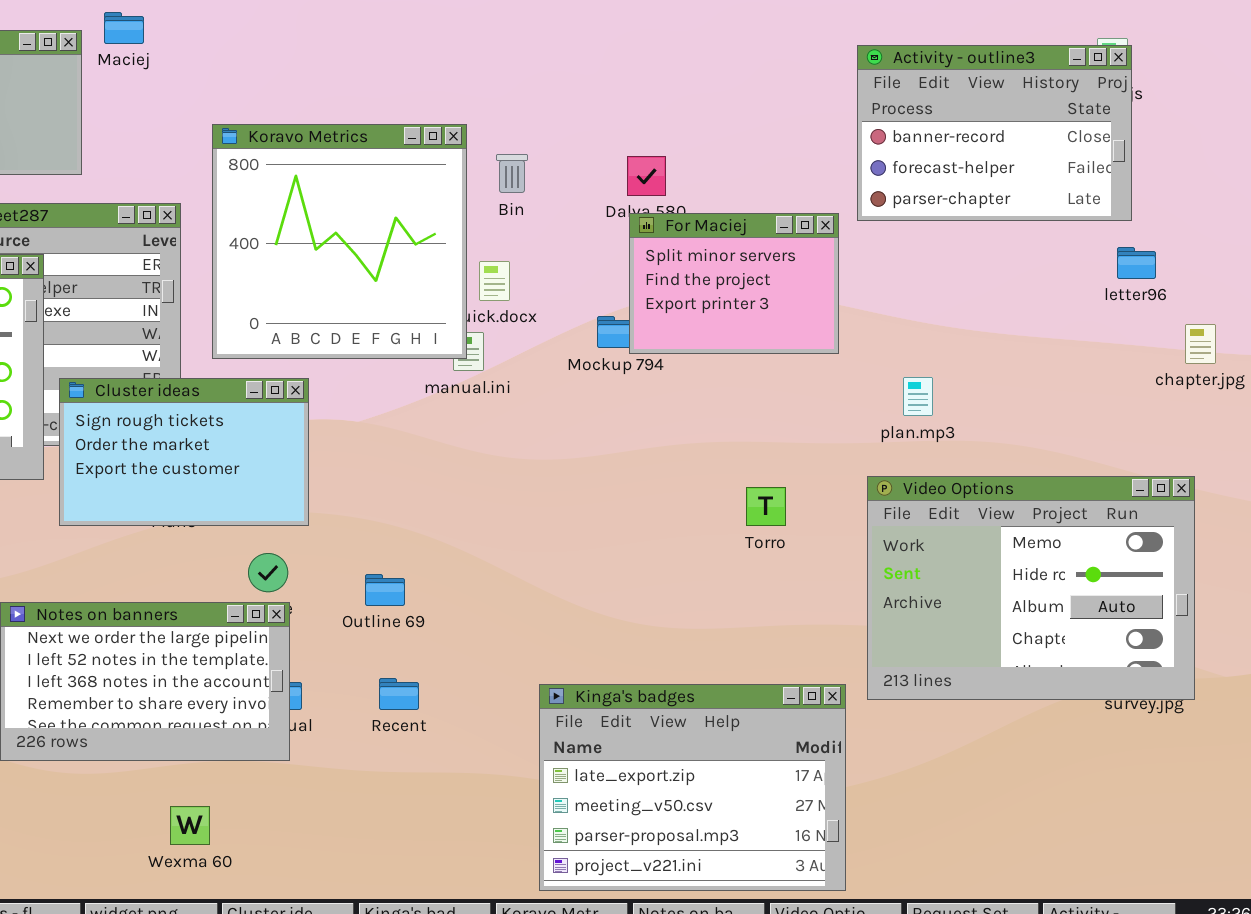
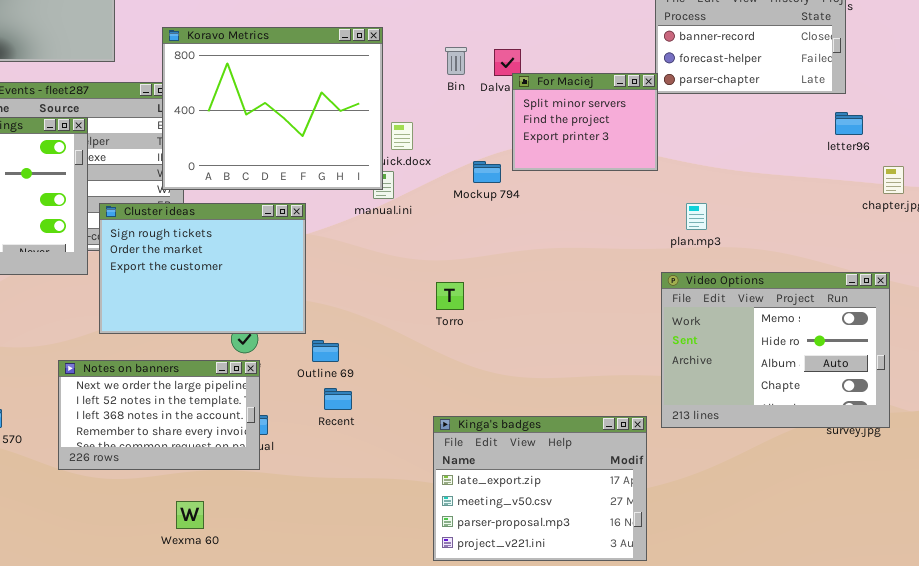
Koravo Metrics: [212,124,467,359] -> [162,27,383,190], resized
Bin: [496,154,528,193] -> [445,47,467,75], moved
For Maciej: [629,213,839,354] -> [512,73,658,171], moved
Cluster ideas: [59,378,309,526] -> [99,203,306,334], resized
Torro: [746,487,786,526] -> [436,282,464,310], moved
Recent: [379,678,419,710] -> [324,388,352,410], moved

